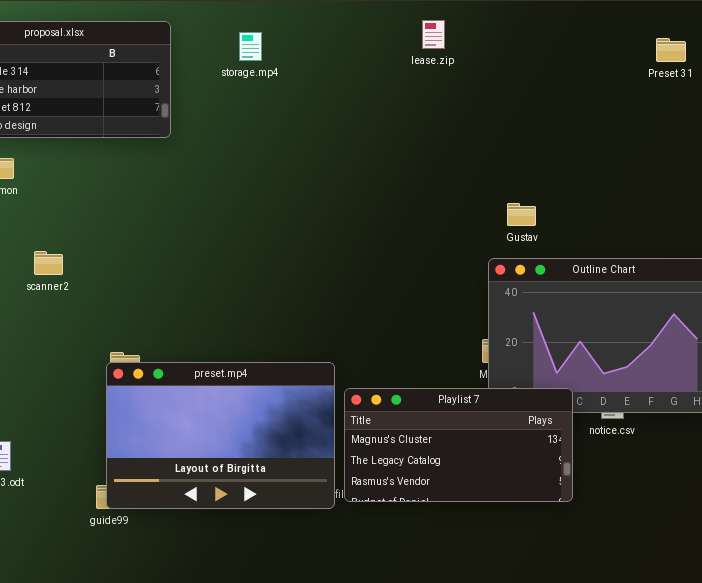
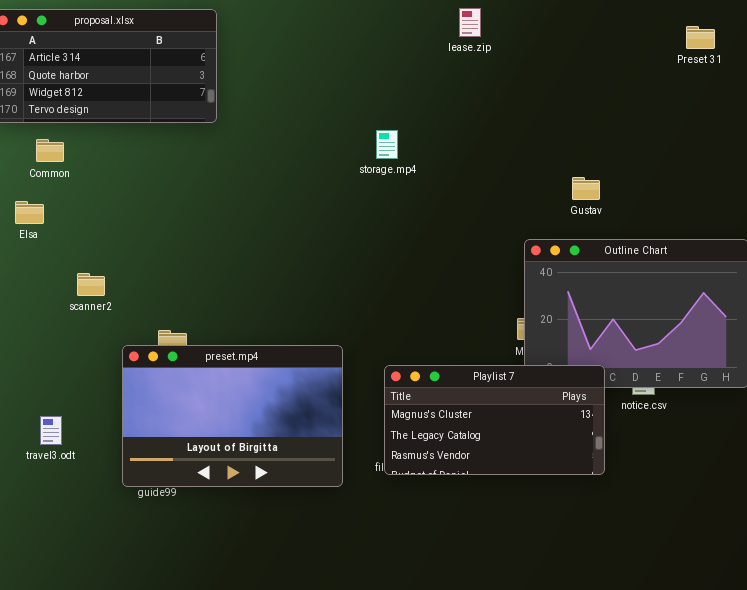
storage.mp4: [239,32,262,61] -> [376,130,398,159], moved
Gustav: [507,203,536,226] -> [572,177,600,200], moved
scanner2: [34,251,63,275] -> [77,273,105,296], moved
preset.mp4: [106,362,335,509] -> [122,345,343,487], moved

